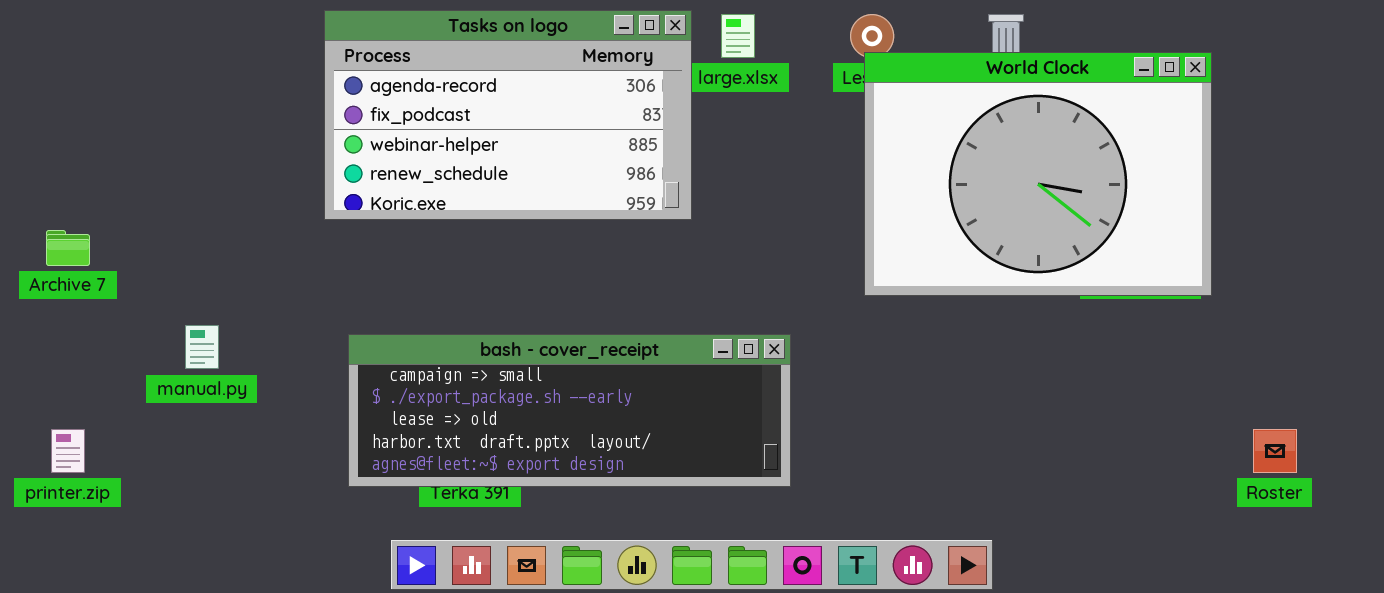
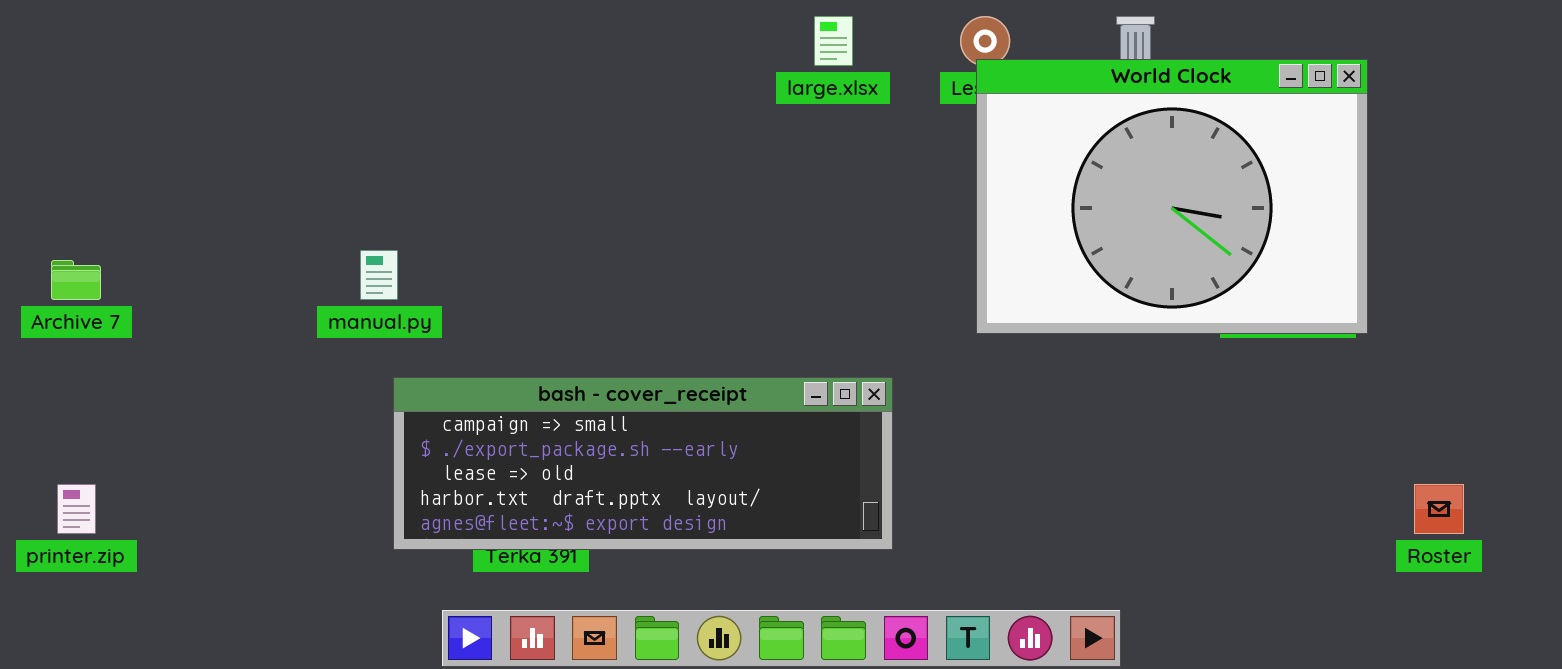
Tasks on logo: [324,10,692,220] -> none, closed
manual.py: [185,325,219,369] -> [360,250,398,300], moved

